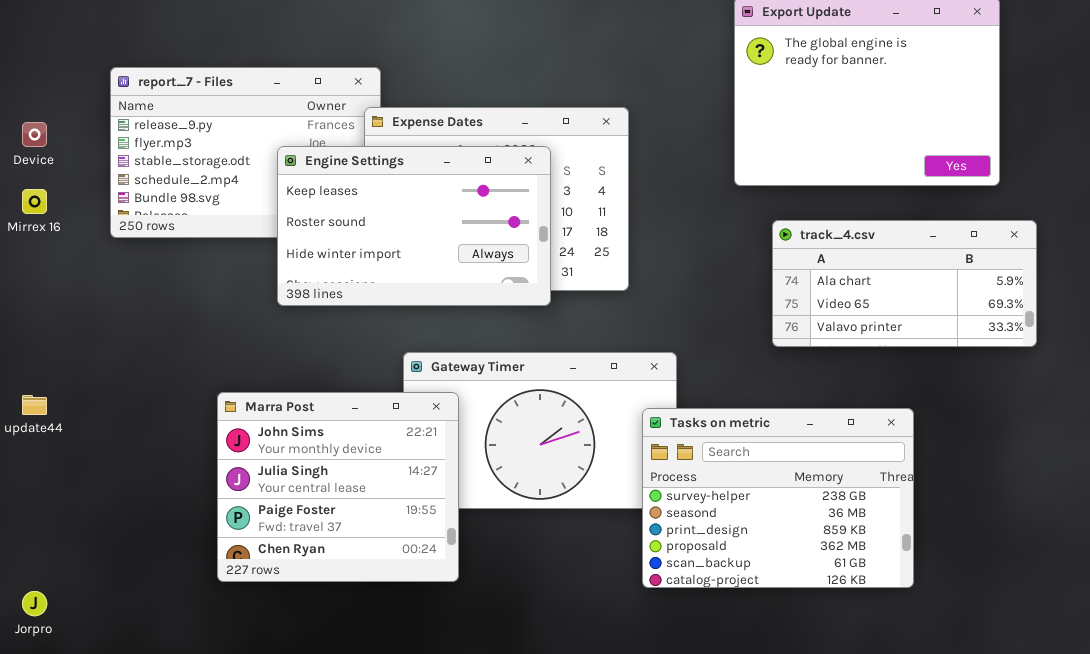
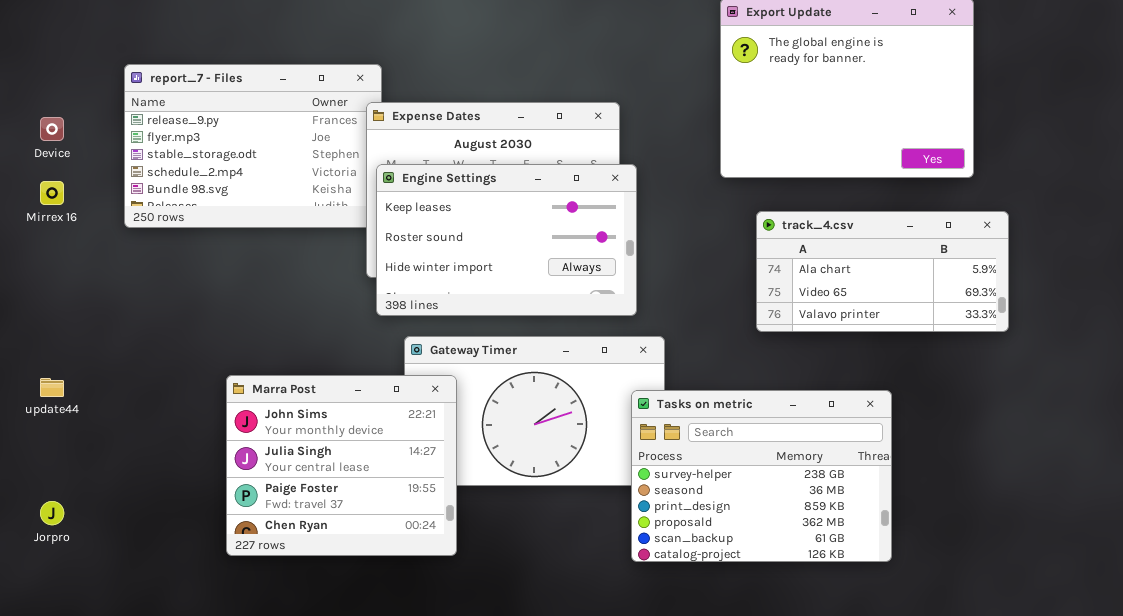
Engine Settings: [277,146,551,306] -> [376,164,637,316], moved
Jorpro: [22,591,47,616] -> [40,501,64,525], moved

